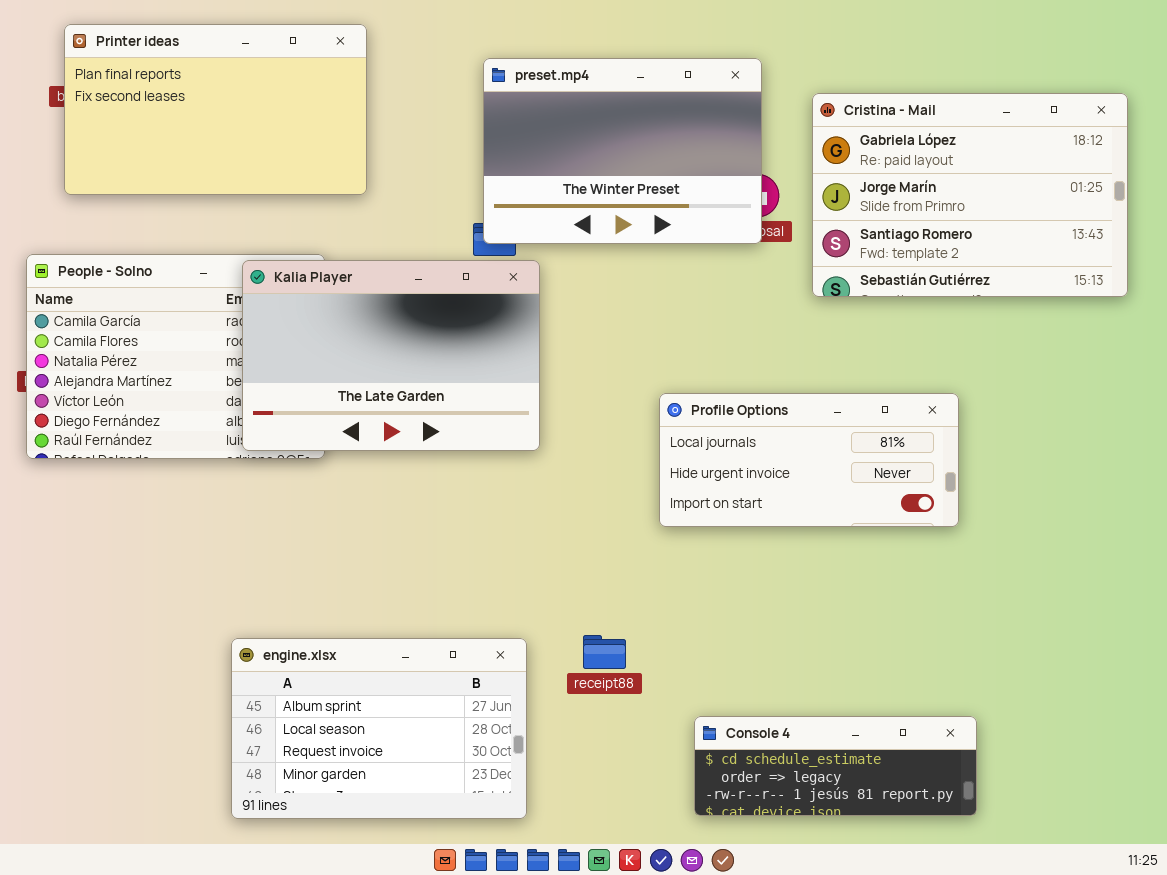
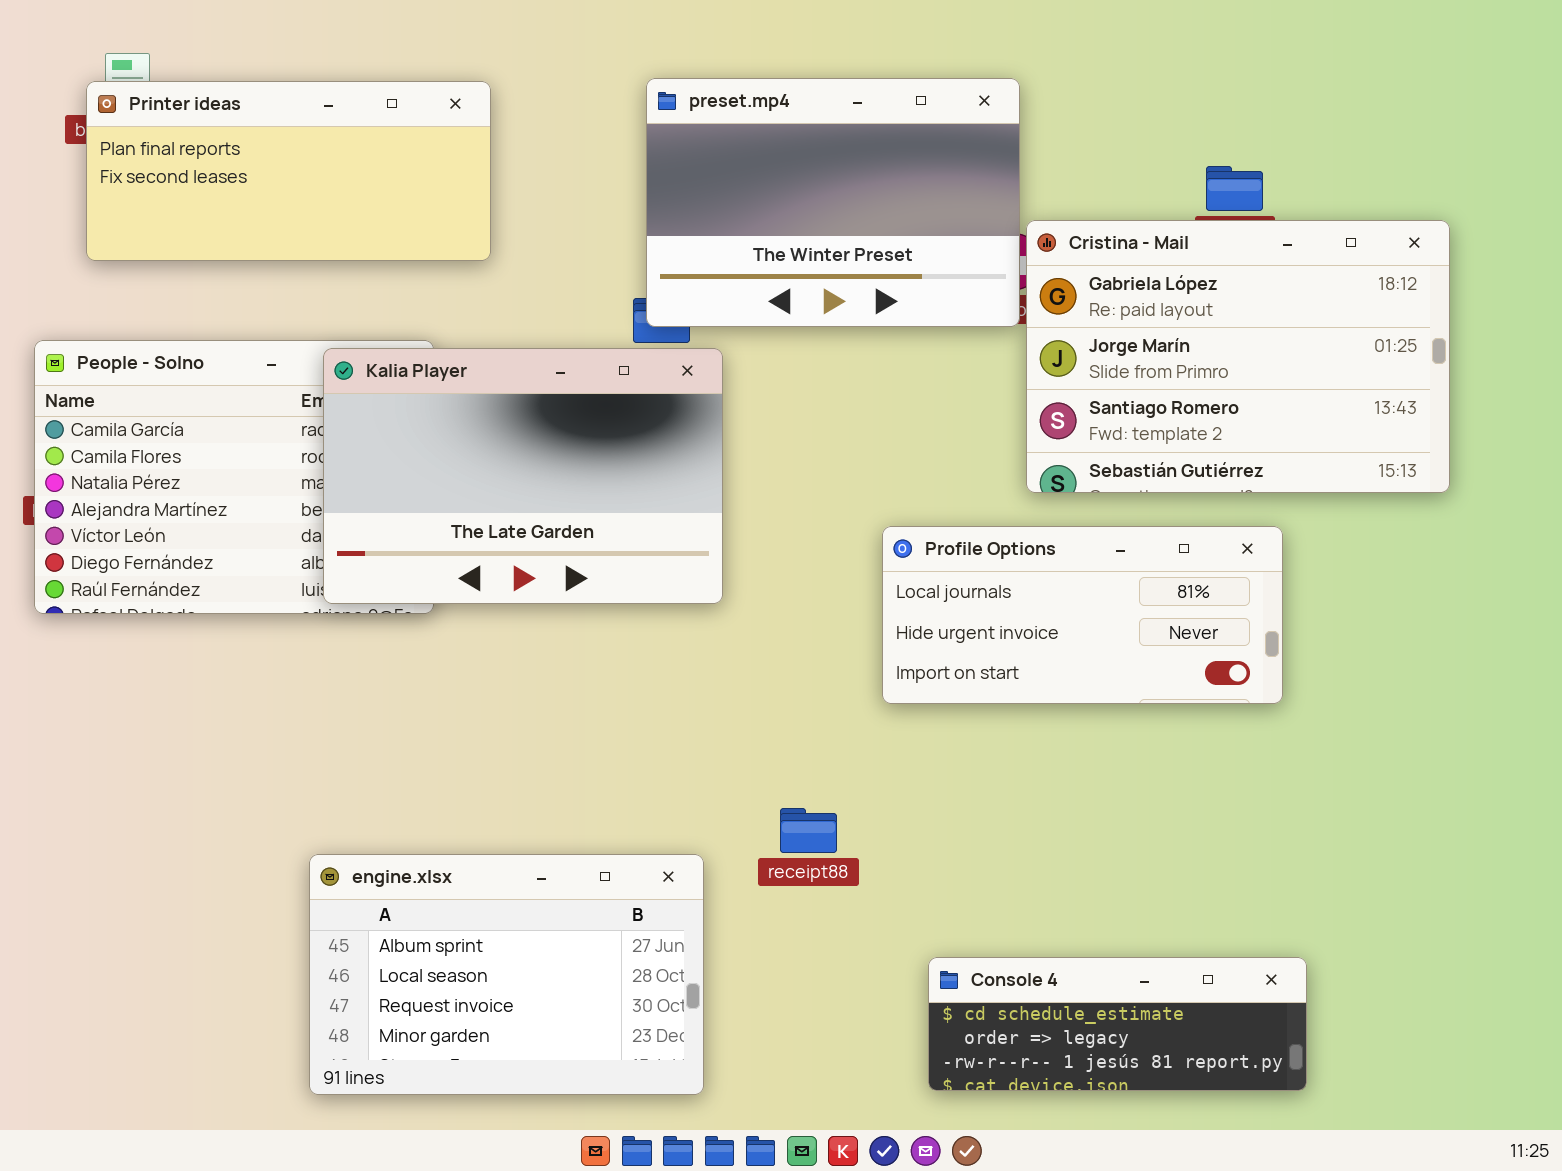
Printer ideas: [64,24,367,195] -> [86,81,491,261], resized
Cristina - Mail: [812,93,1128,297] -> [1026,220,1450,493], moved
receipt88: [583,635,626,669] -> [780,808,837,853], moved

